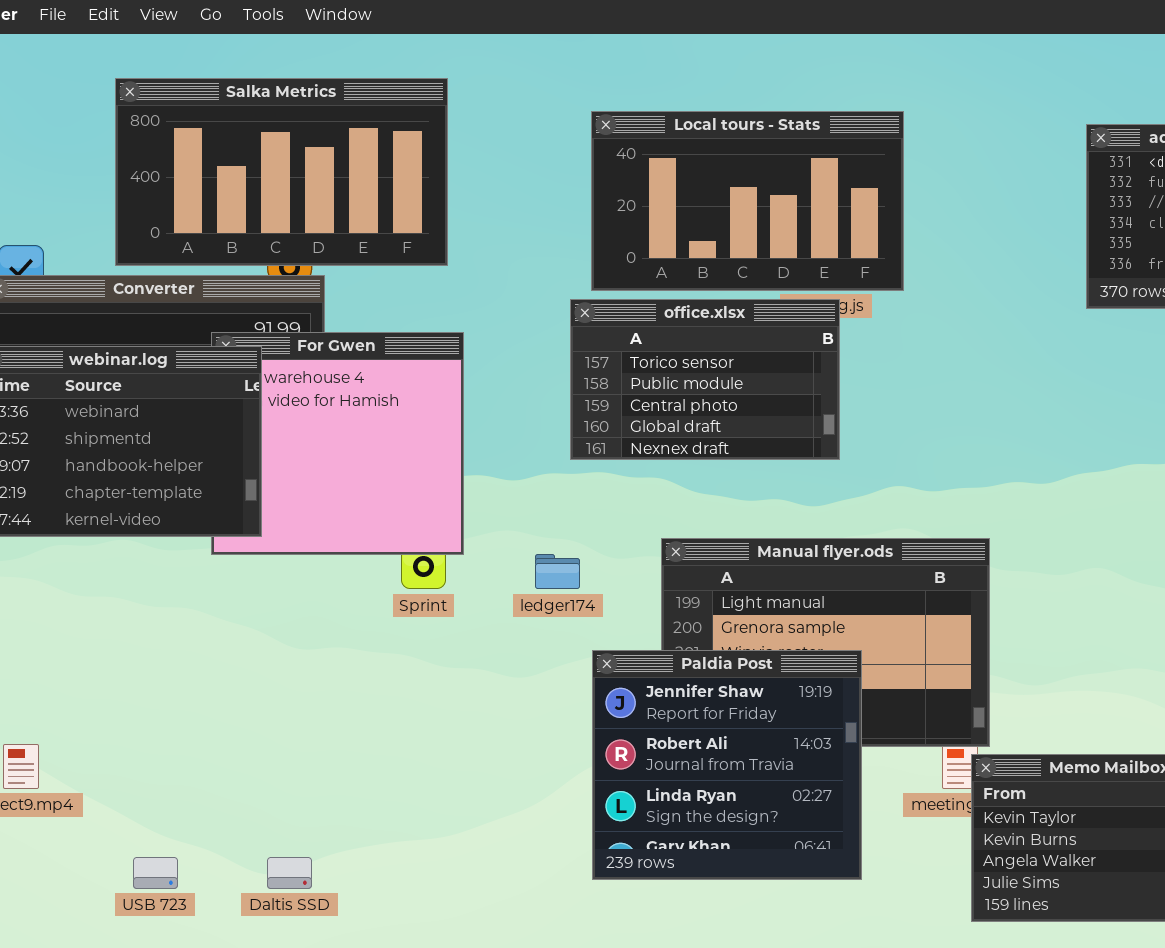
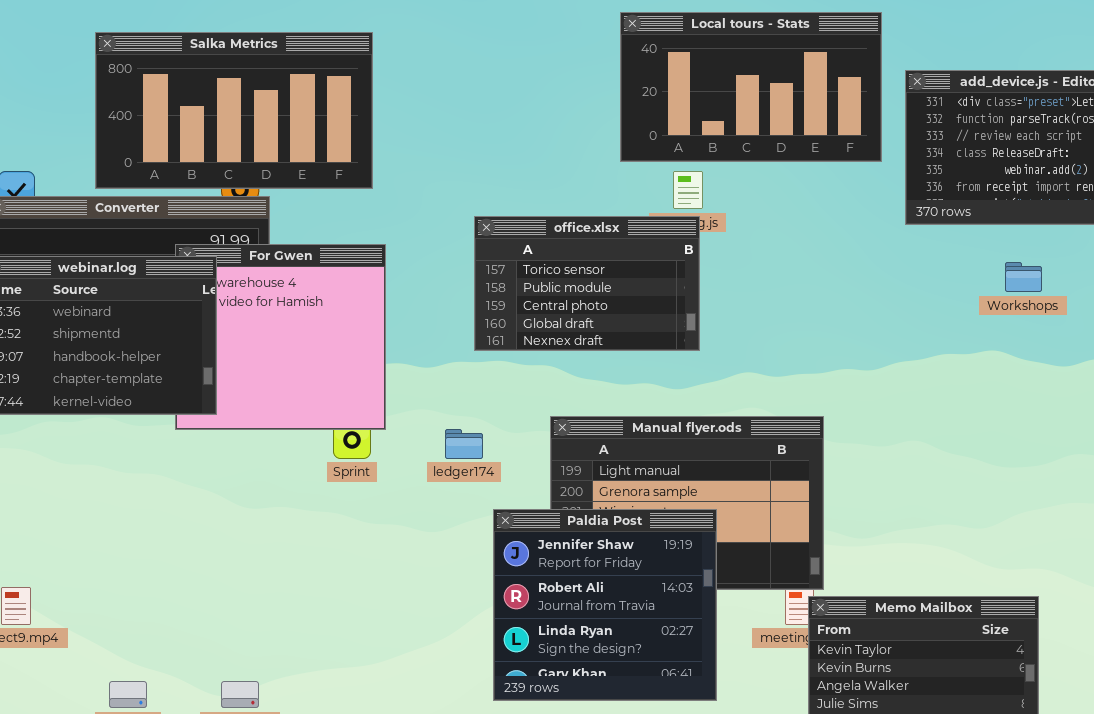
Local tours - Stats: [591,111,904,291] -> [620,12,882,162], moved

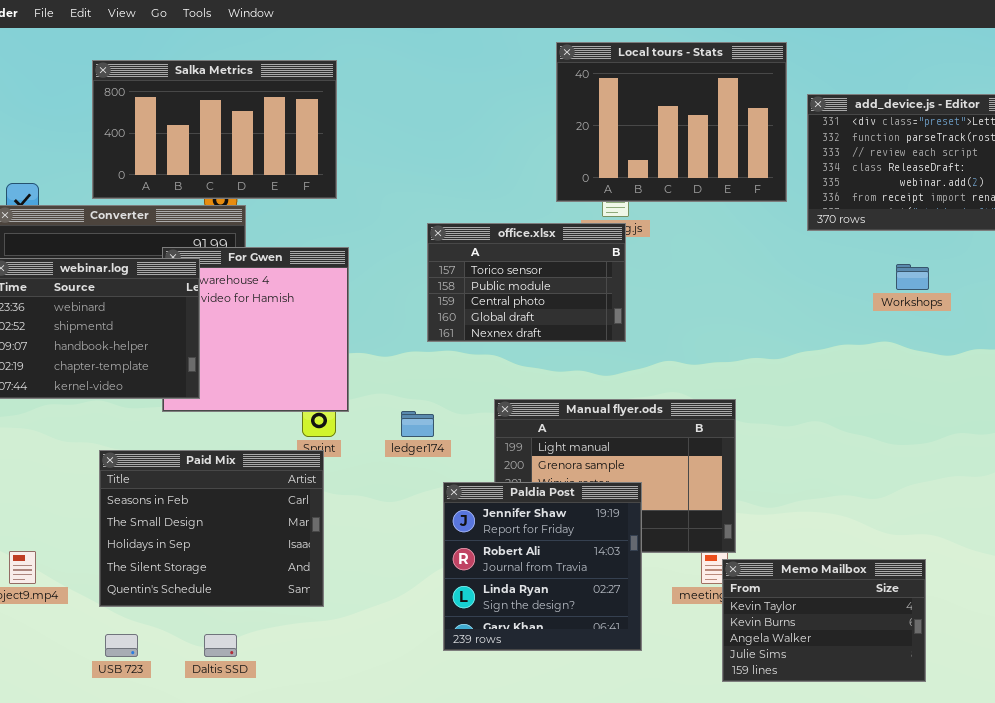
Local tours - Stats: [620,12,882,162] -> [556,42,787,202], resized
Paid Mix: none -> [99,450,324,607], opened

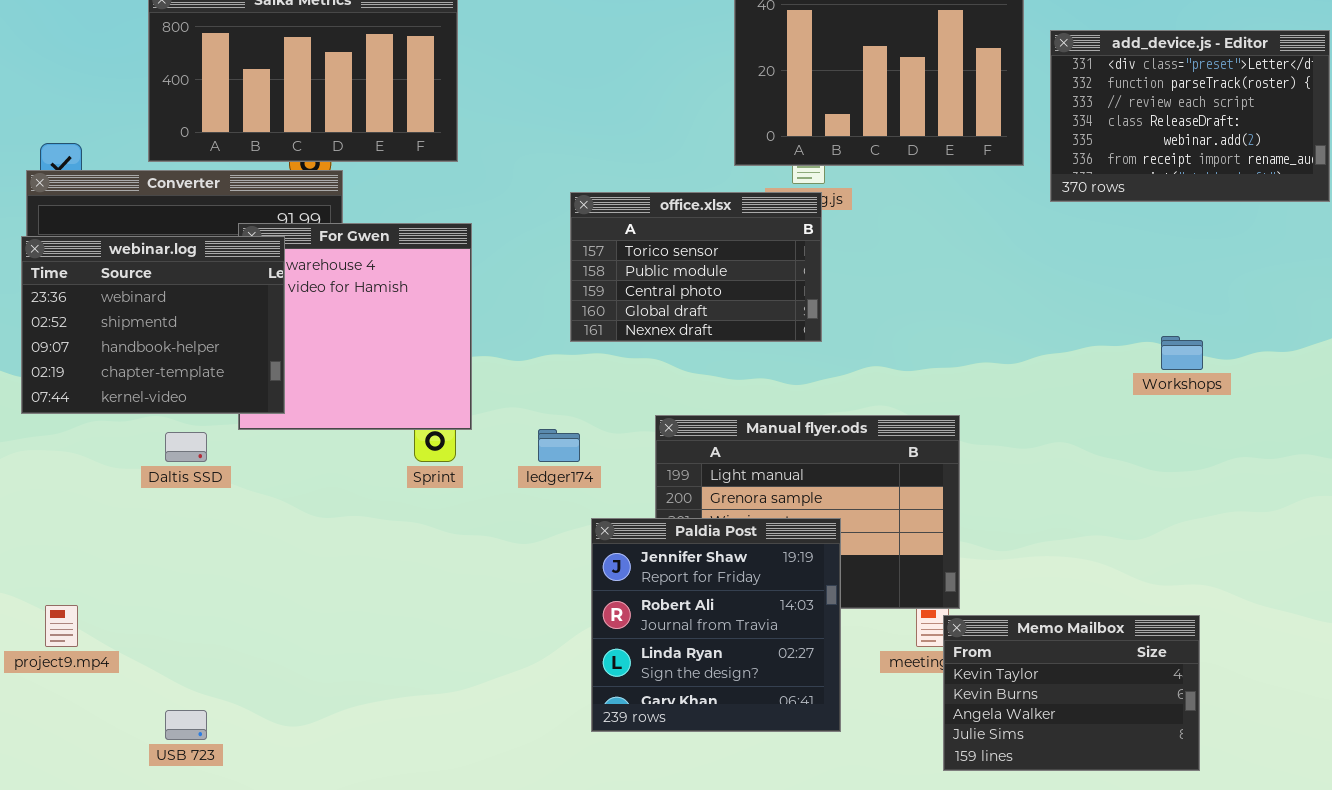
Workshops: [896,264,929,290] -> [1161,336,1203,370], moved
Paid Mix: [99,450,324,607] -> none, closed
Daltis SSD: [204,634,237,657] -> [165,432,207,462], moved

